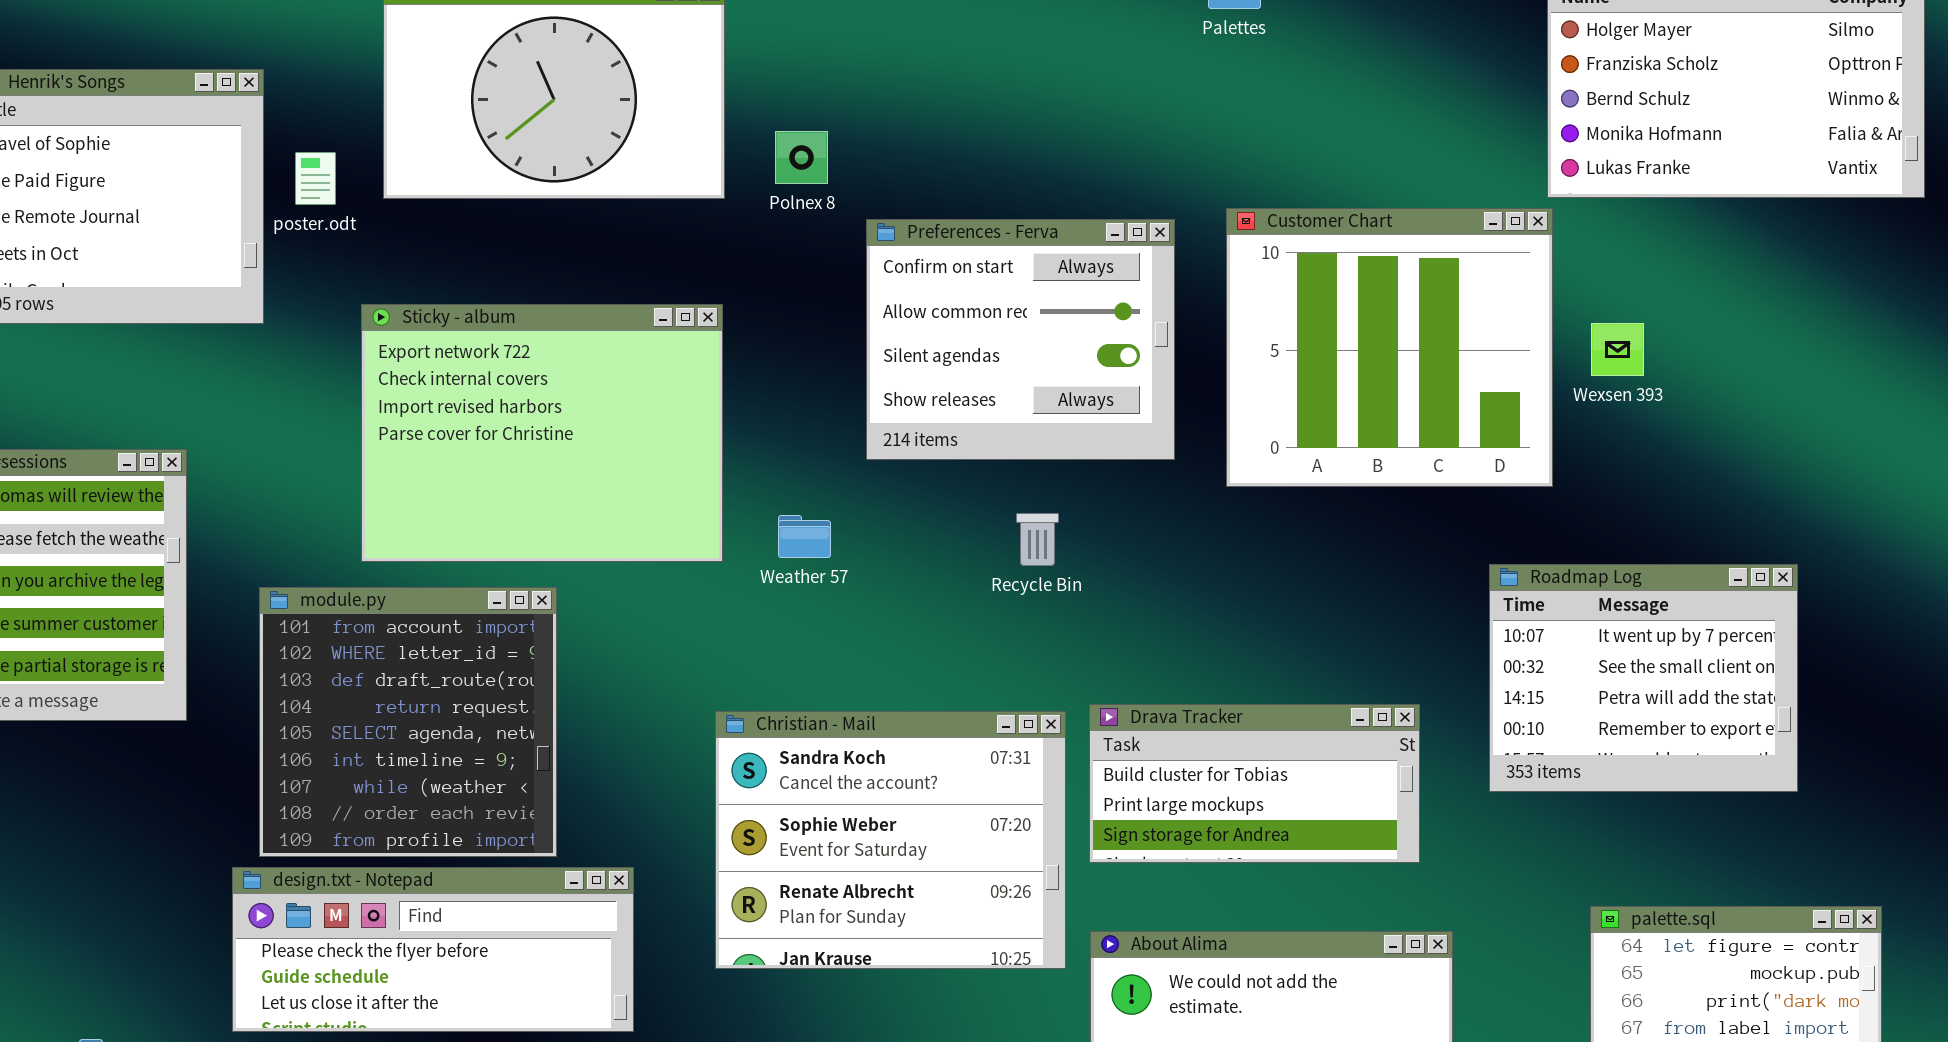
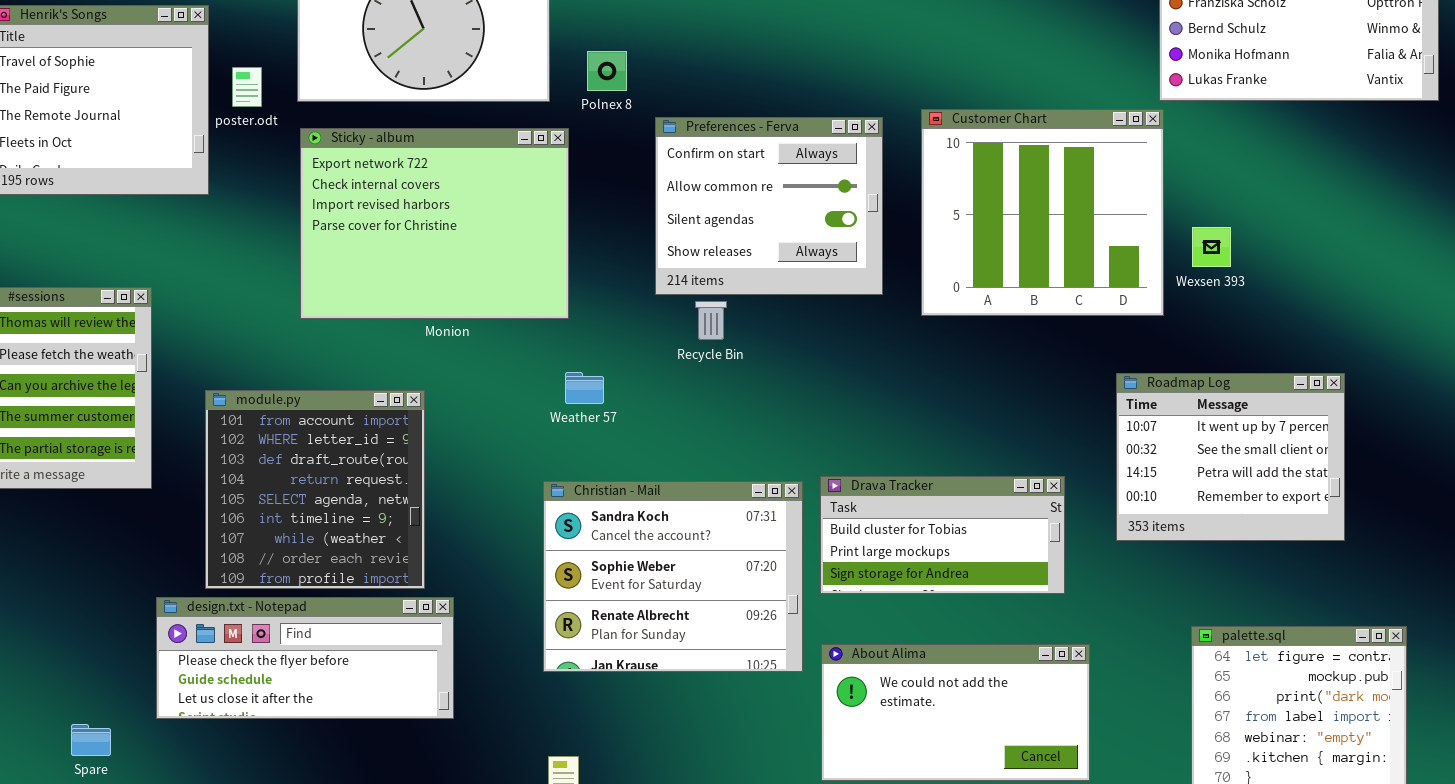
Sticky - album: [361,304,723,562] -> [300,128,569,319], moved
Wexsen 393: [1591,323,1644,376] -> [1192,227,1231,267], moved
Recycle Bin: [1016,513,1059,566] -> [695,301,727,340], moved
Weather 57: [778,515,831,558] -> [565,372,604,404], moved
design.txt - Notepad: [232,867,634,1032] -> [156,597,454,719], moved

